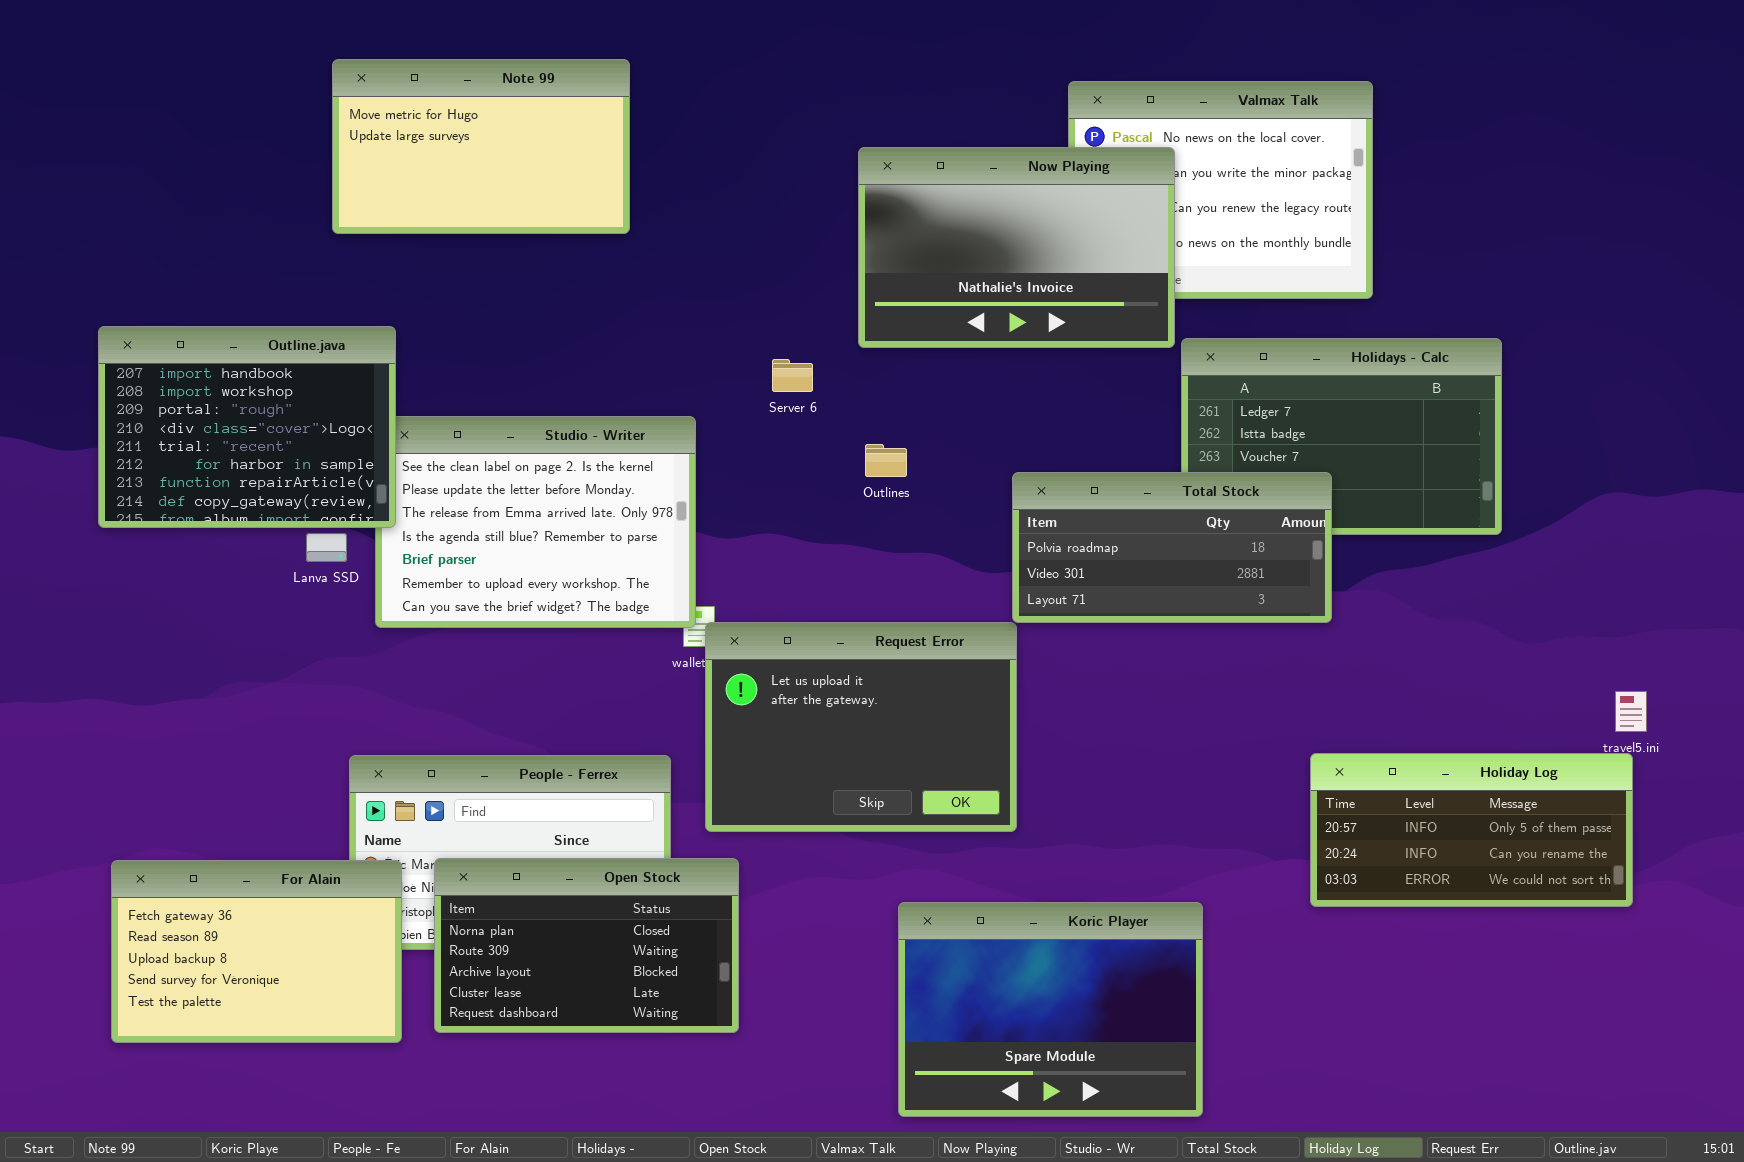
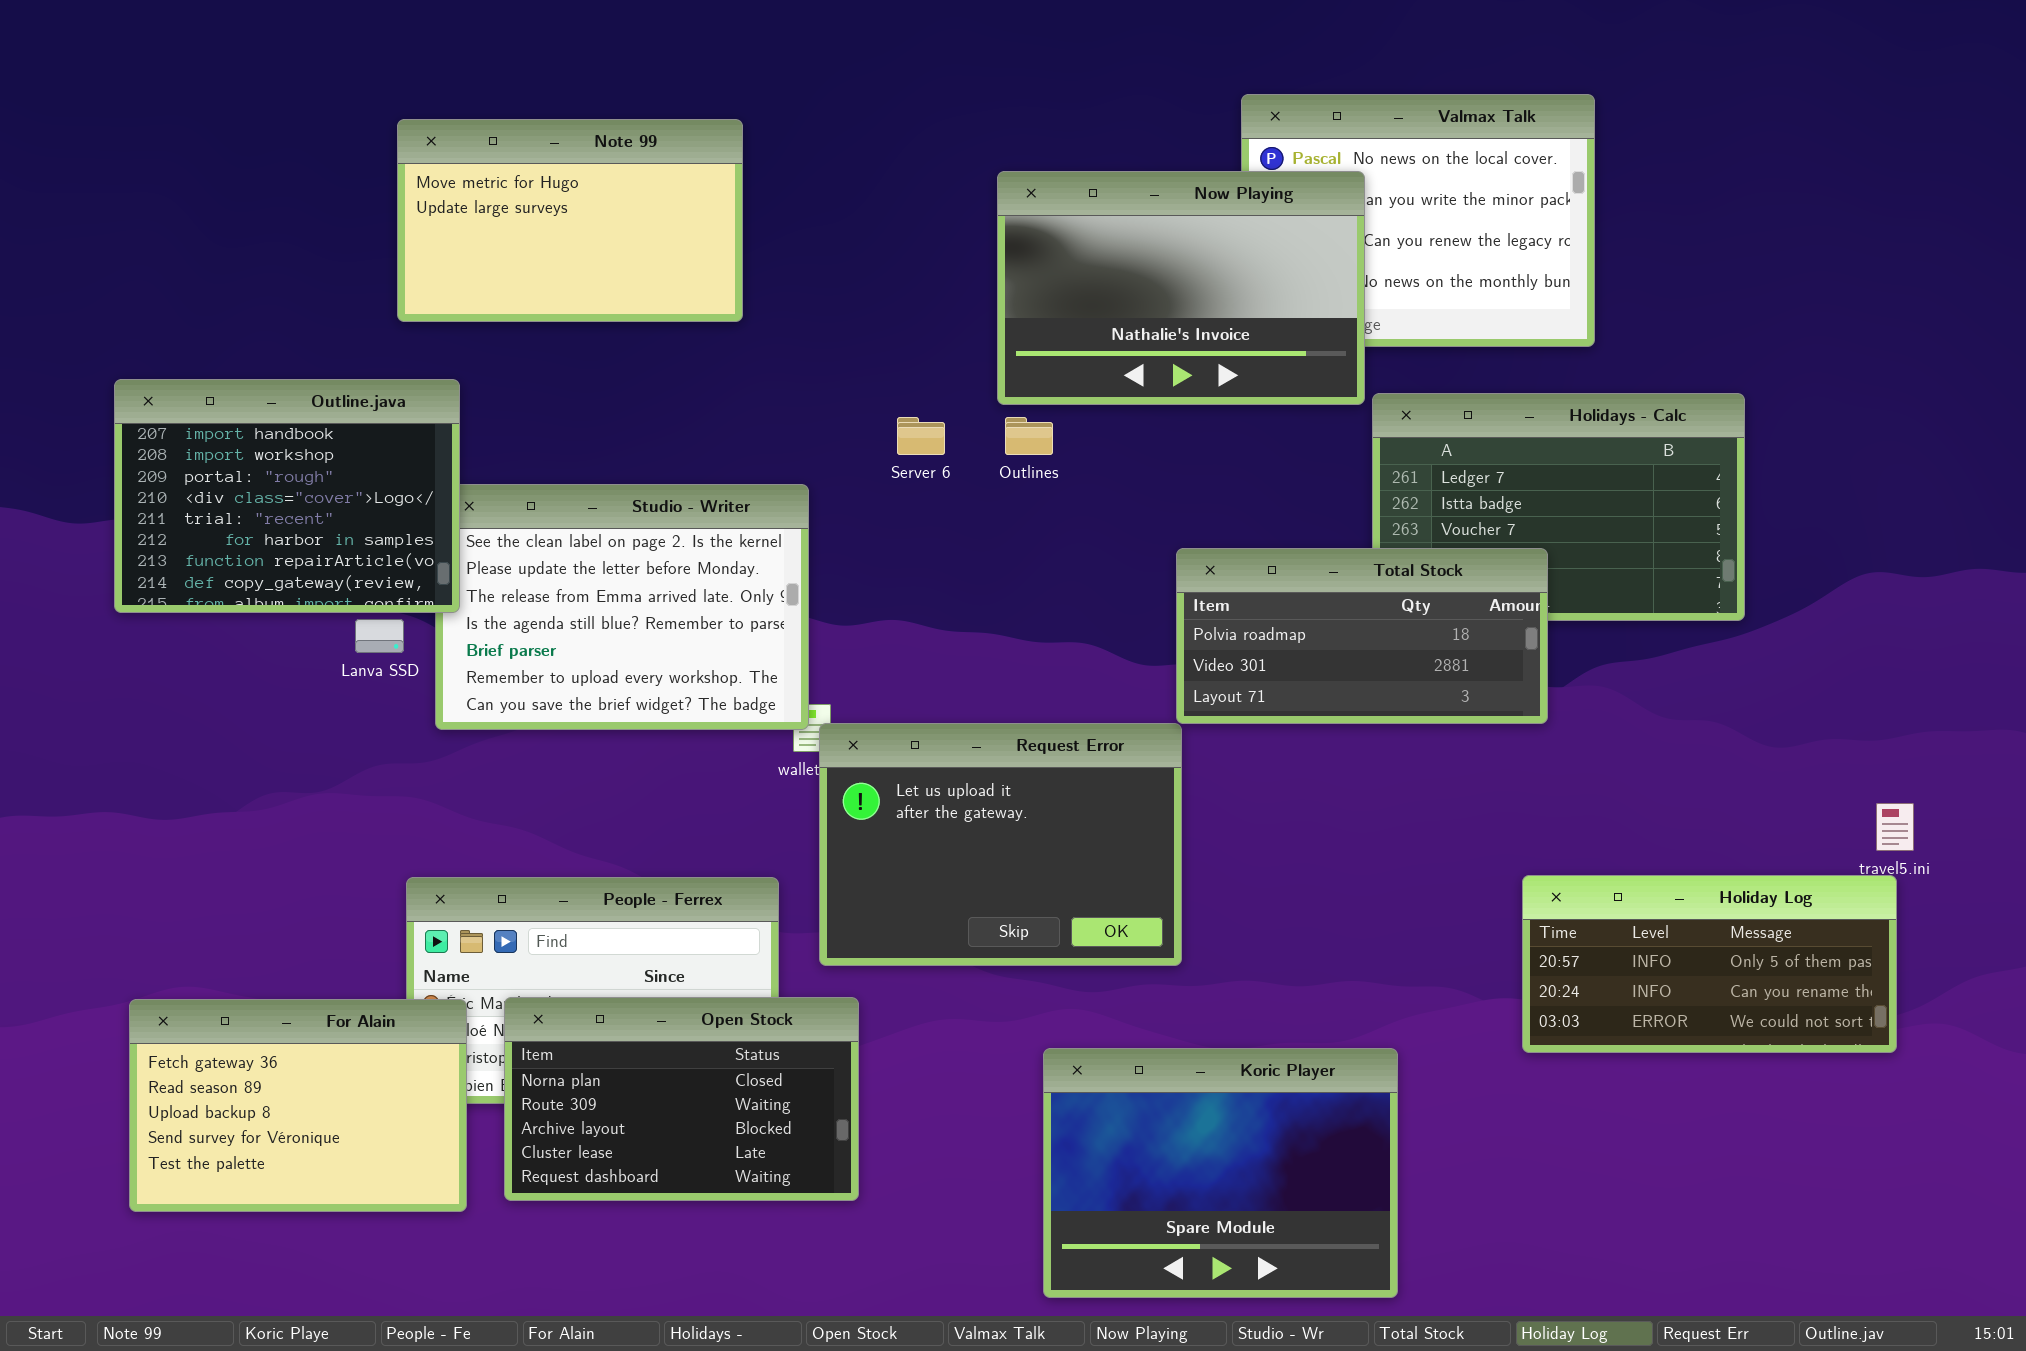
Note 99: [332,59,630,234] -> [397,119,743,322], moved
Outlines: [865,444,907,477] -> [1005,417,1053,455], moved

